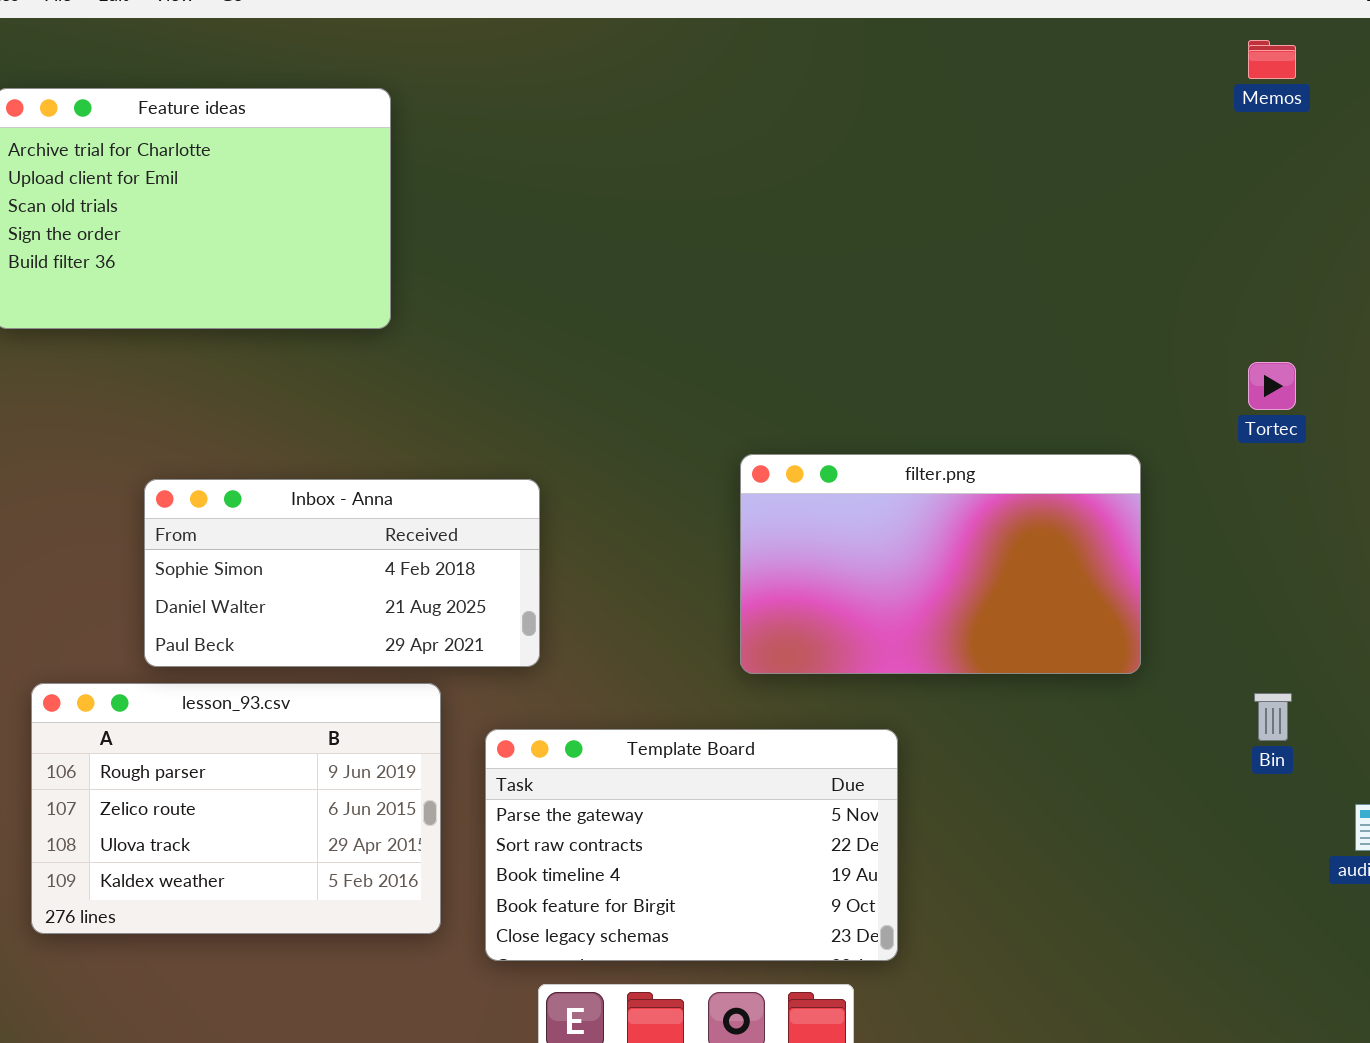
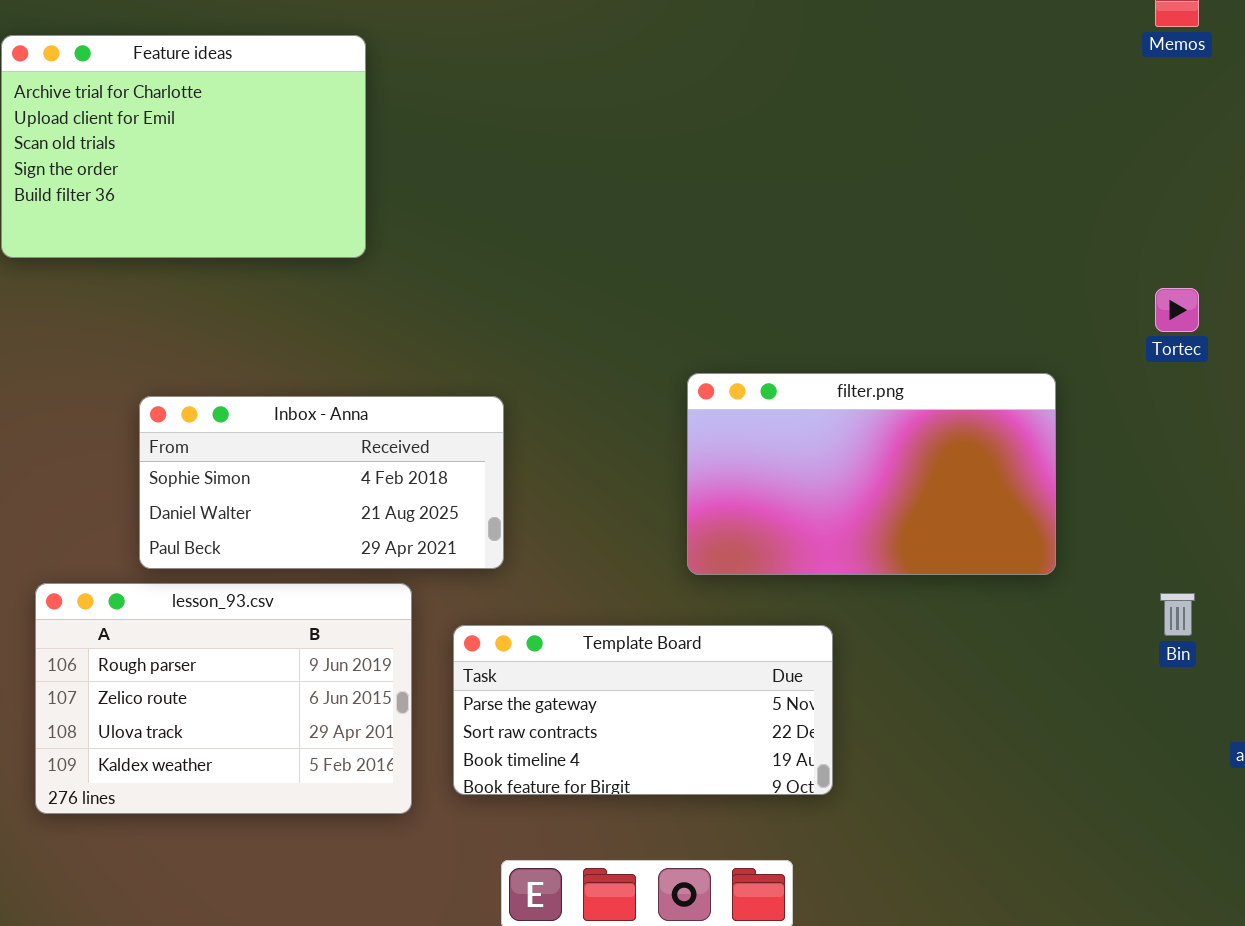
Template Board: [485,729,898,961] -> [453,625,833,795], resized

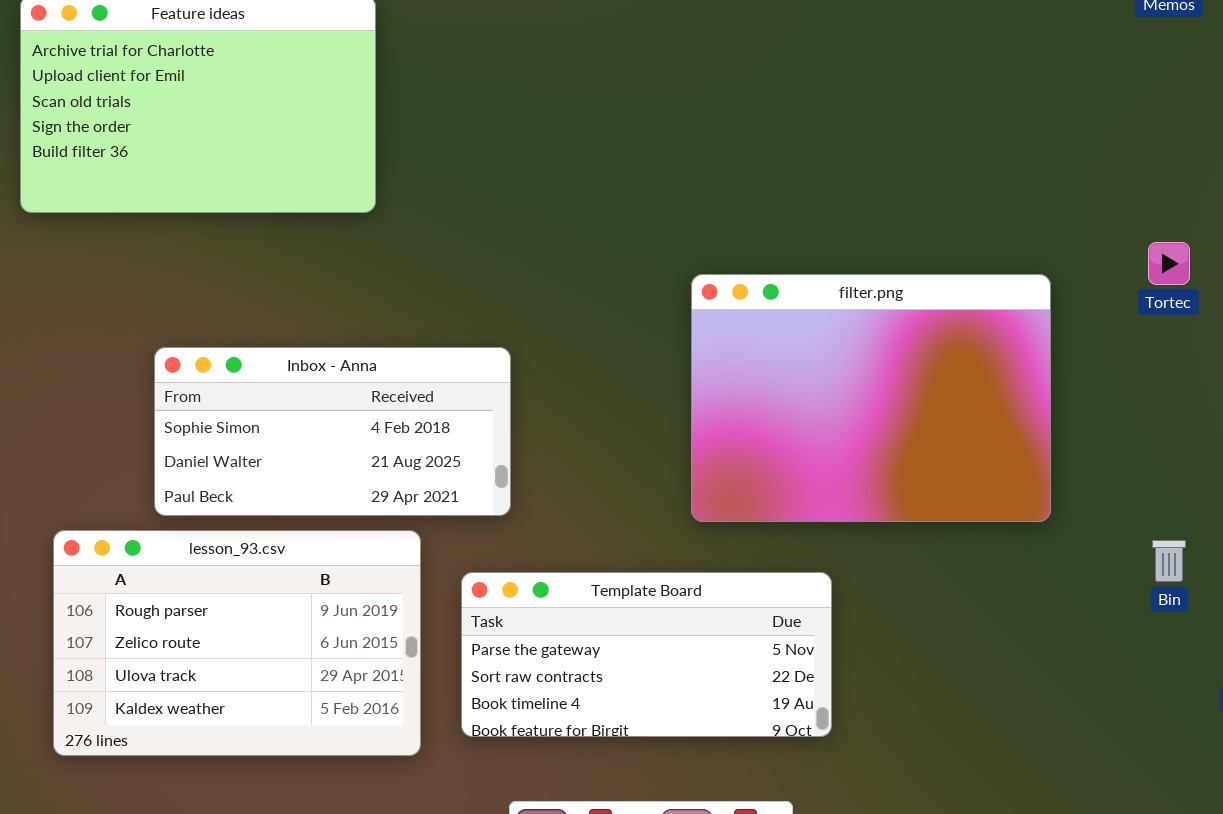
filter.png: [687,373,1056,575] -> [691,274,1051,522], resized

